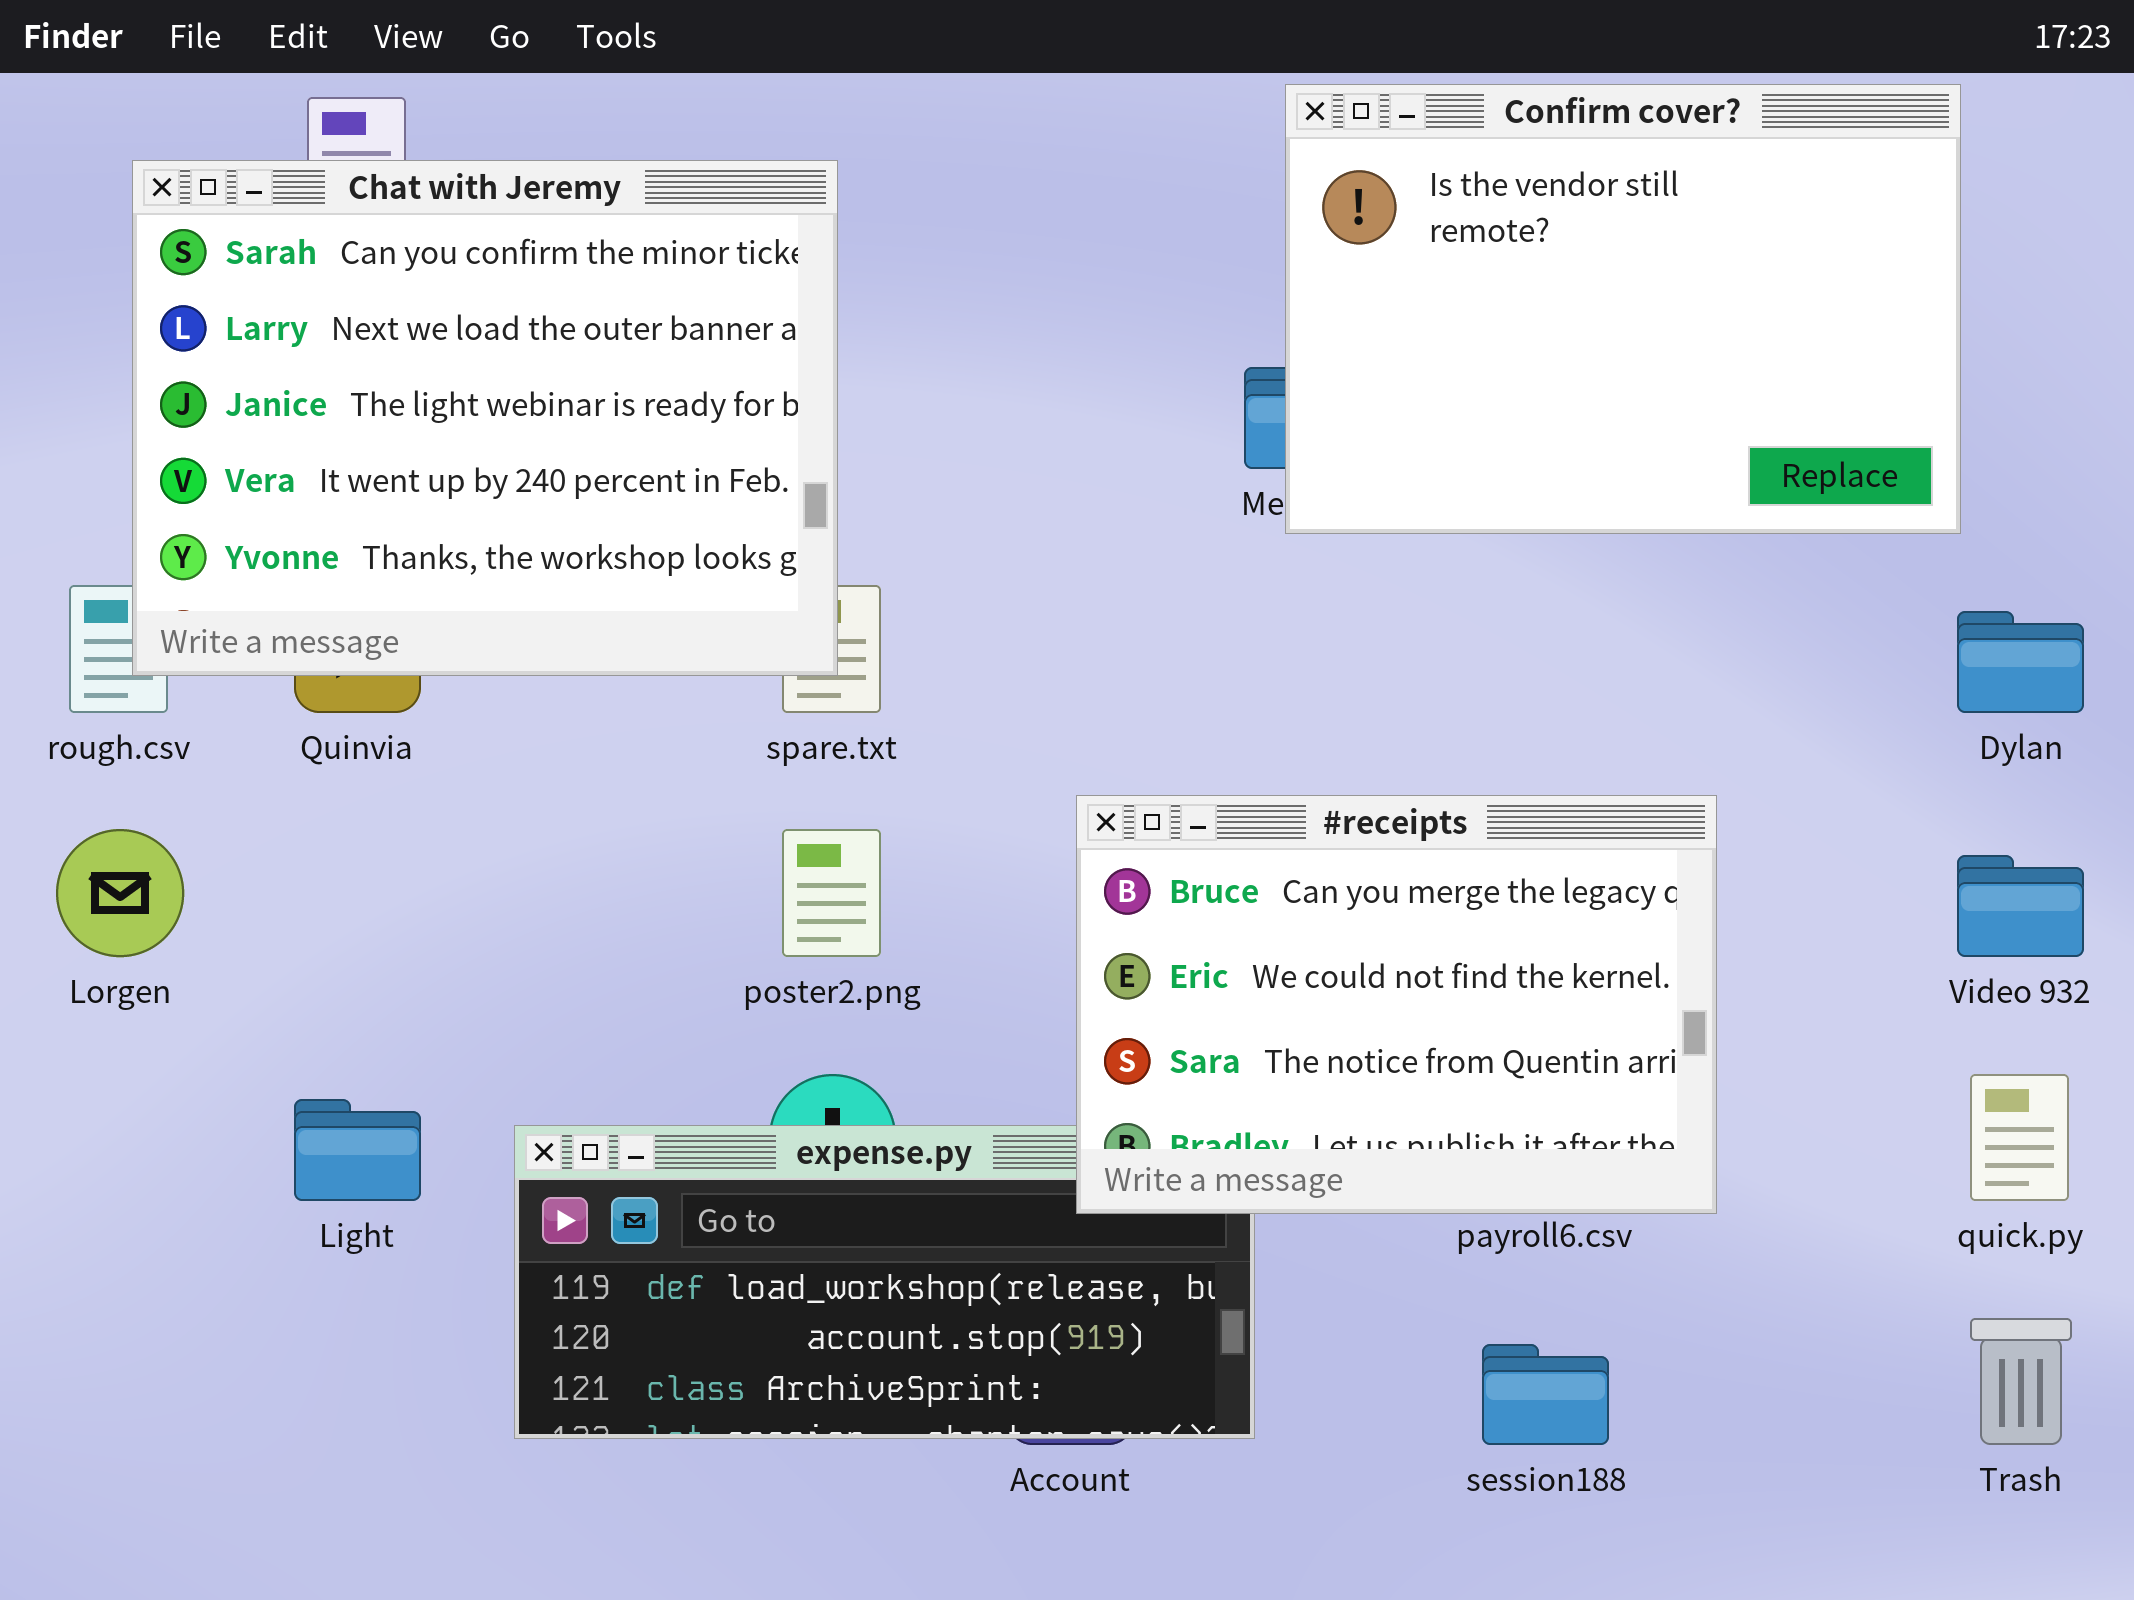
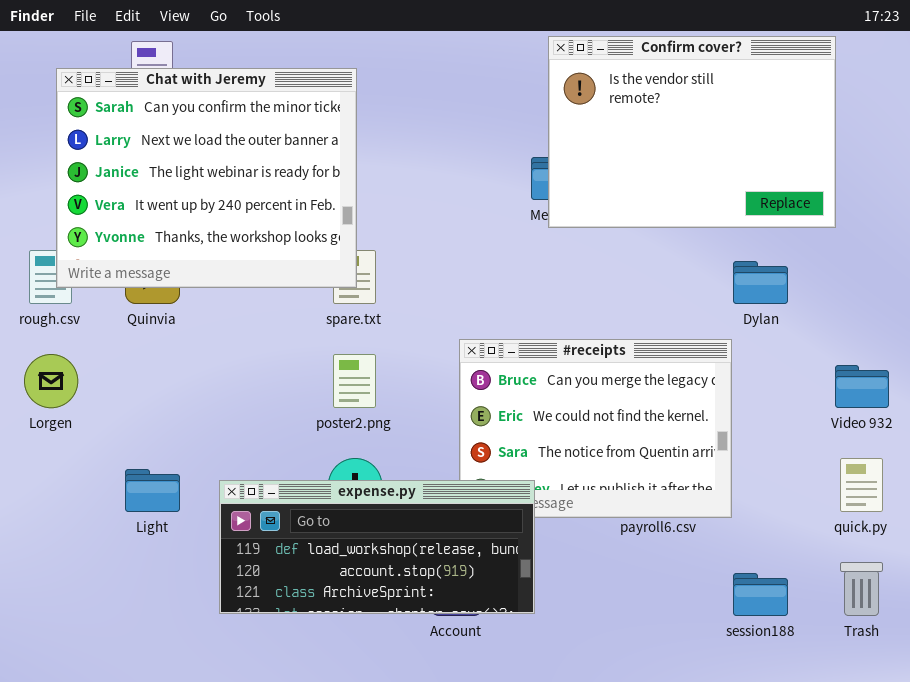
Dylan: [1957,611,2084,713] -> [733,261,788,304], moved
expense.py: [514,1125,1255,1439] -> [219,480,535,614], raised
session188: [1482,1344,1609,1445] -> [733,573,788,616], moved

